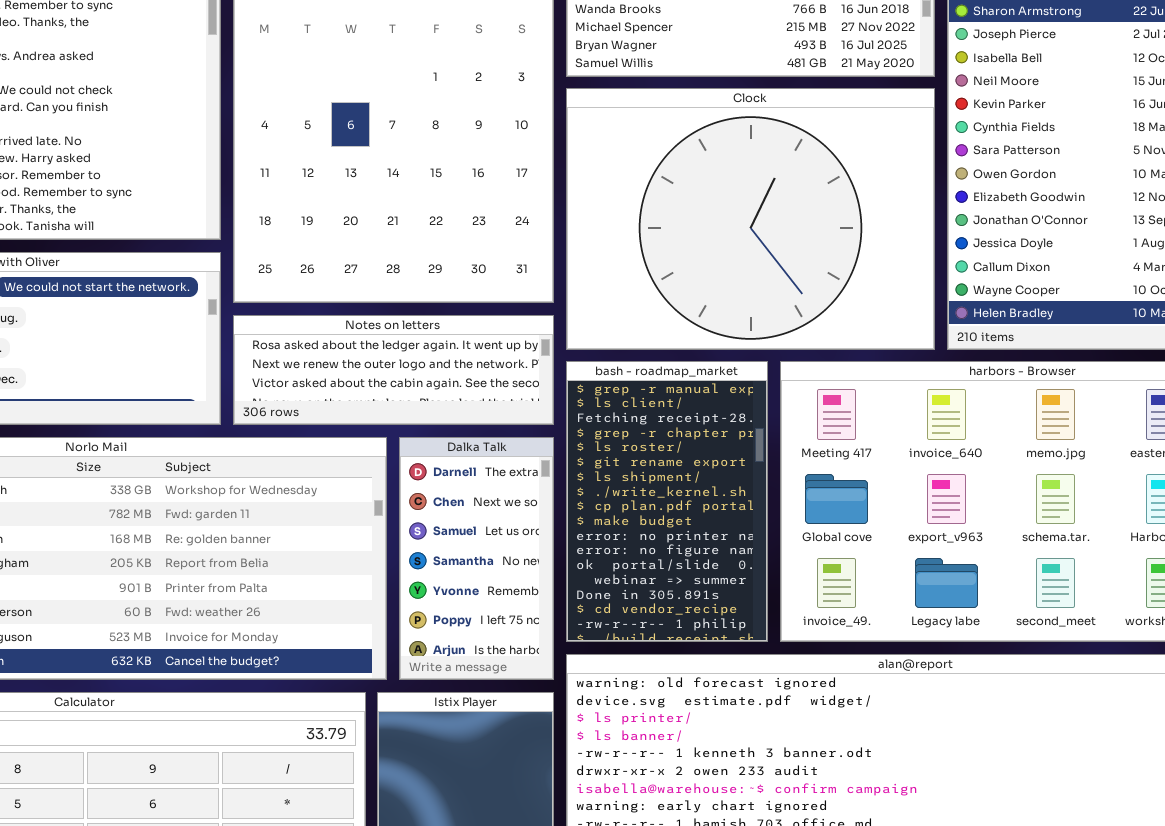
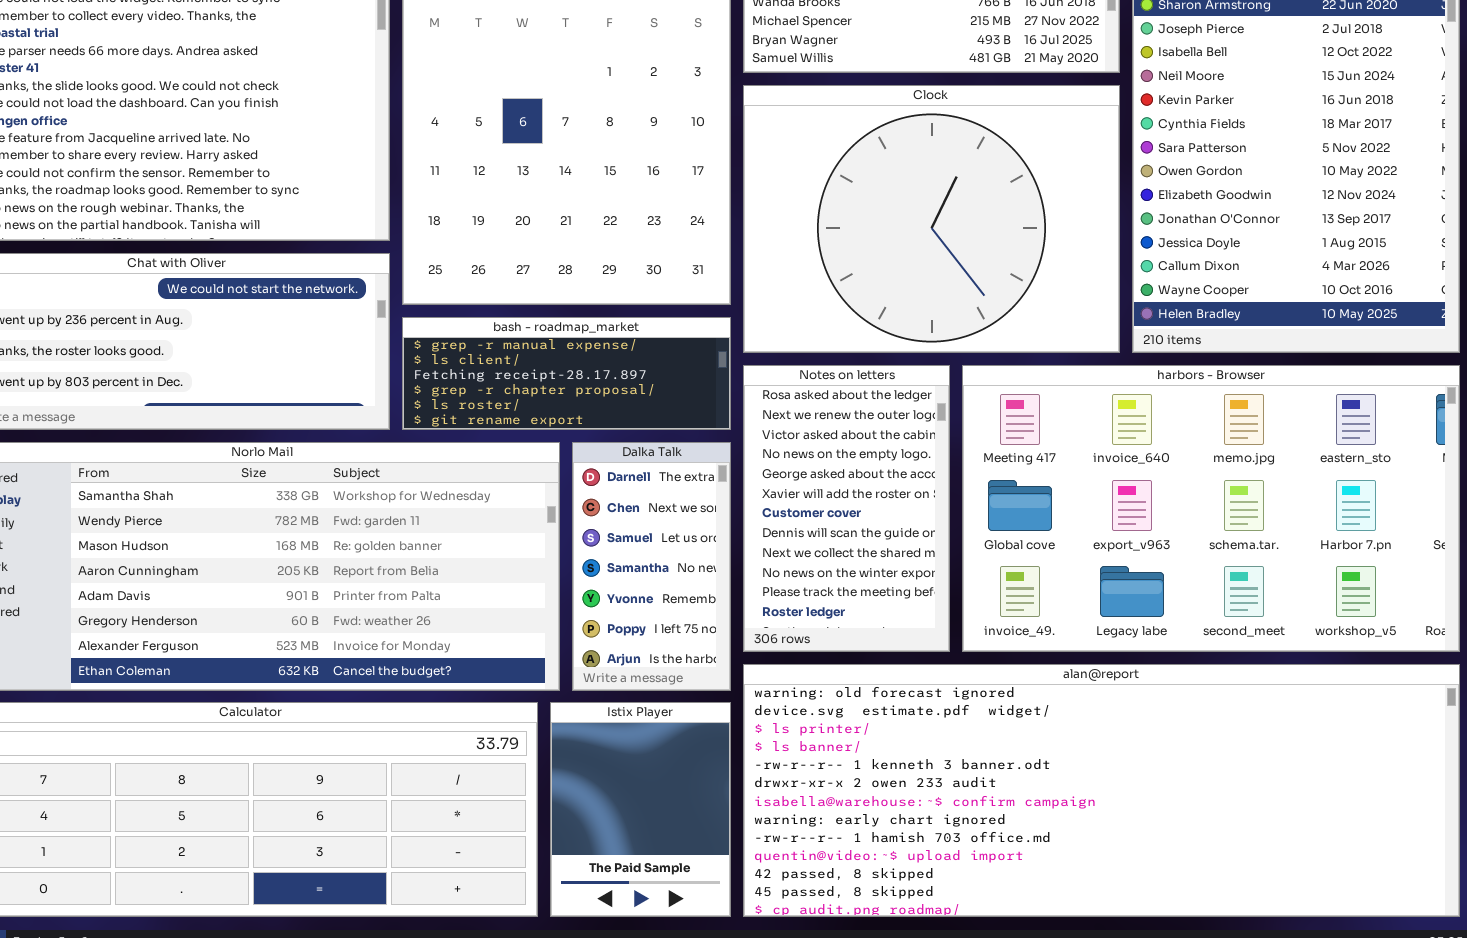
Notes on letters: [233,315,554,425] -> [743,365,950,652], moved, resized
bash - roadmap_market: [566,361,768,642] -> [402,317,731,430], moved, resized

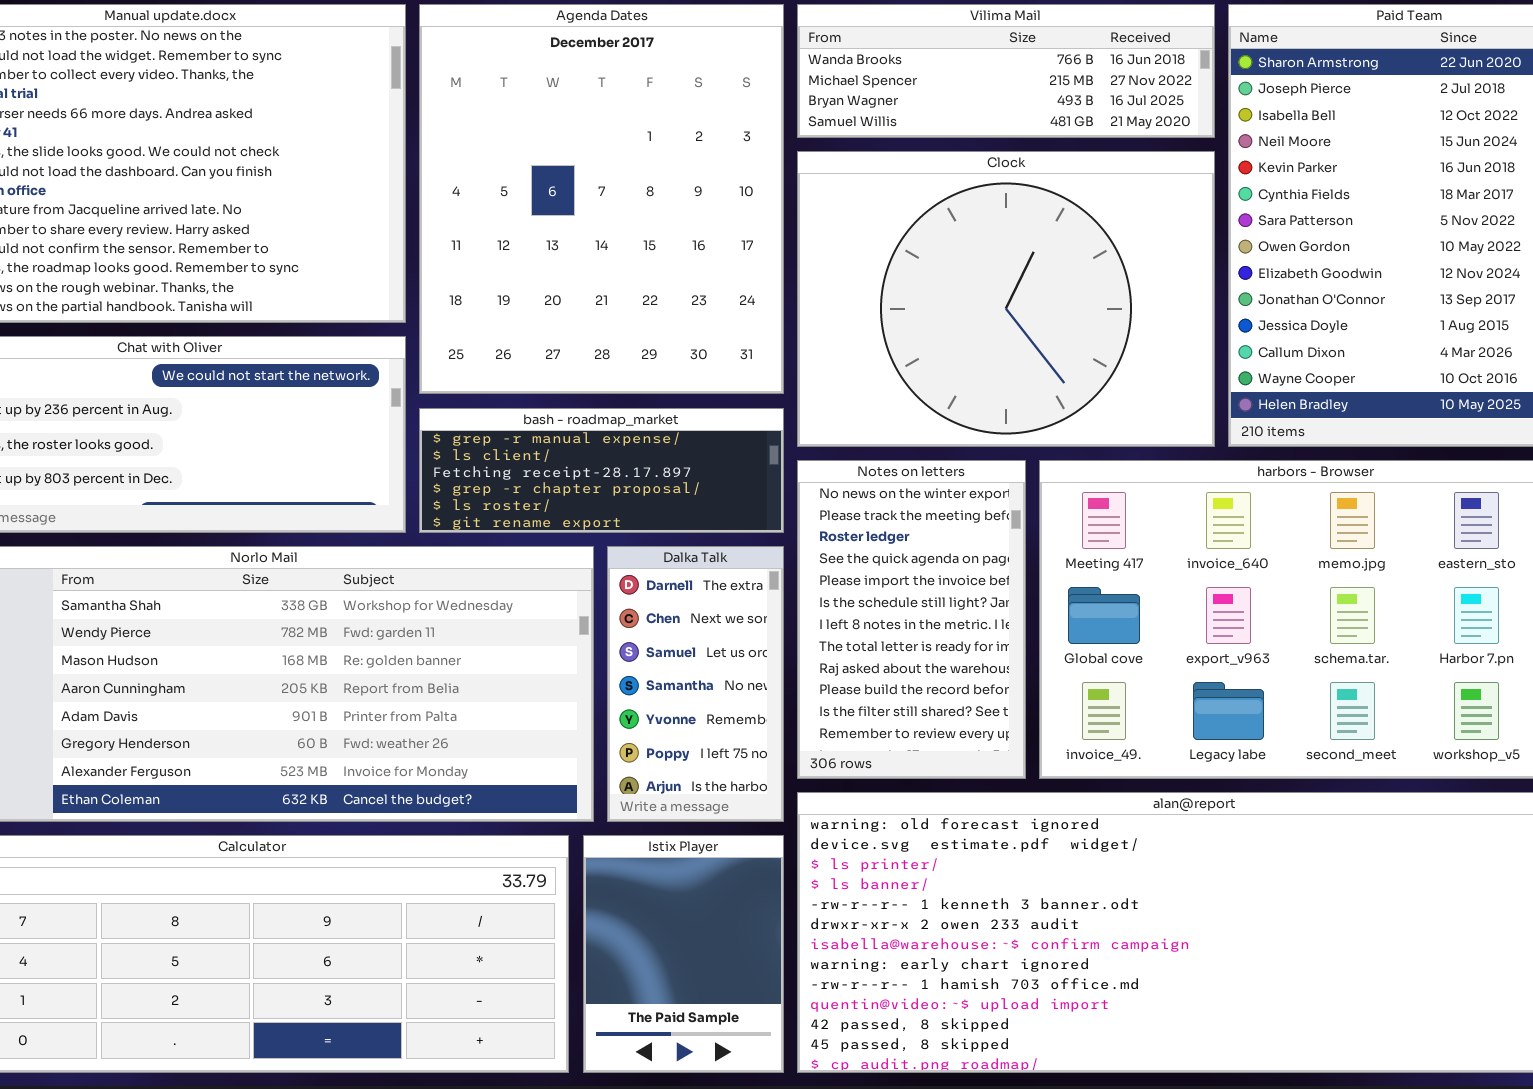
Notes on letters: [743,365,950,652] -> [797,460,1026,779], scrolled down 9 rows

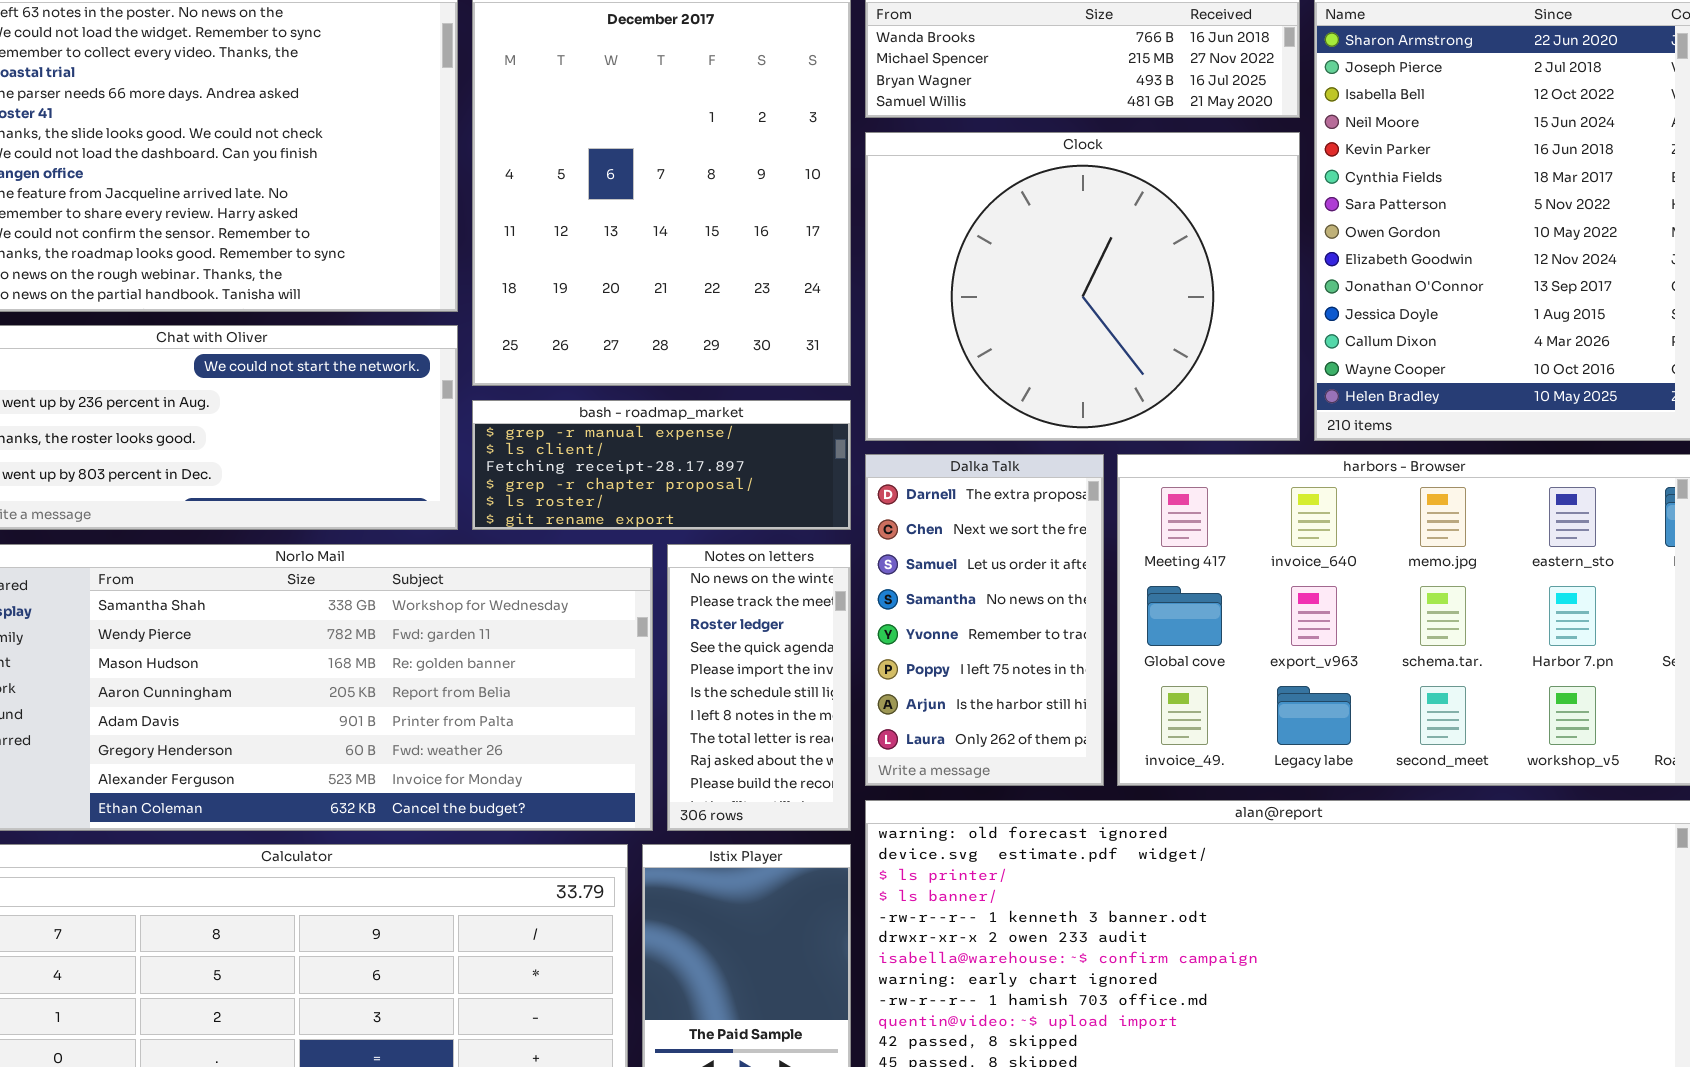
Notes on letters: [797,460,1026,779] -> [667,544,851,831], moved, resized
Dalka Talk: [607,546,784,822] -> [865,454,1104,786], moved, resized

